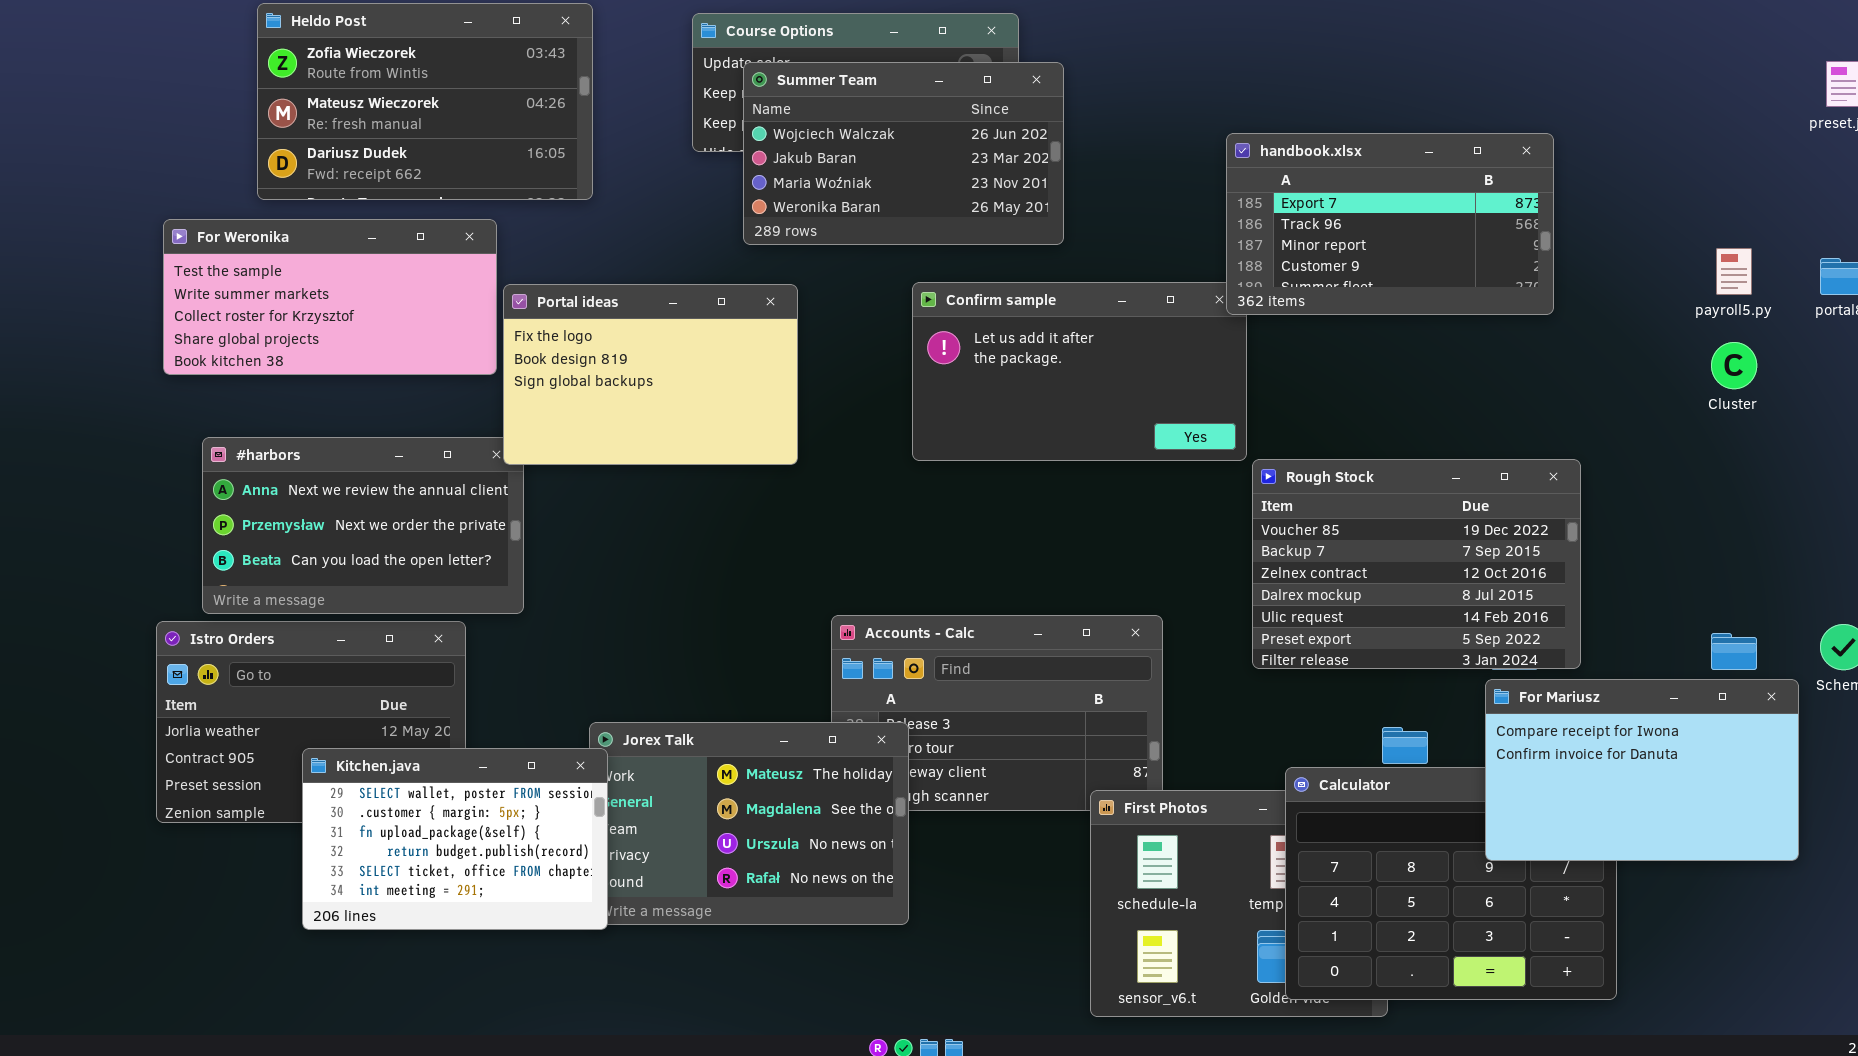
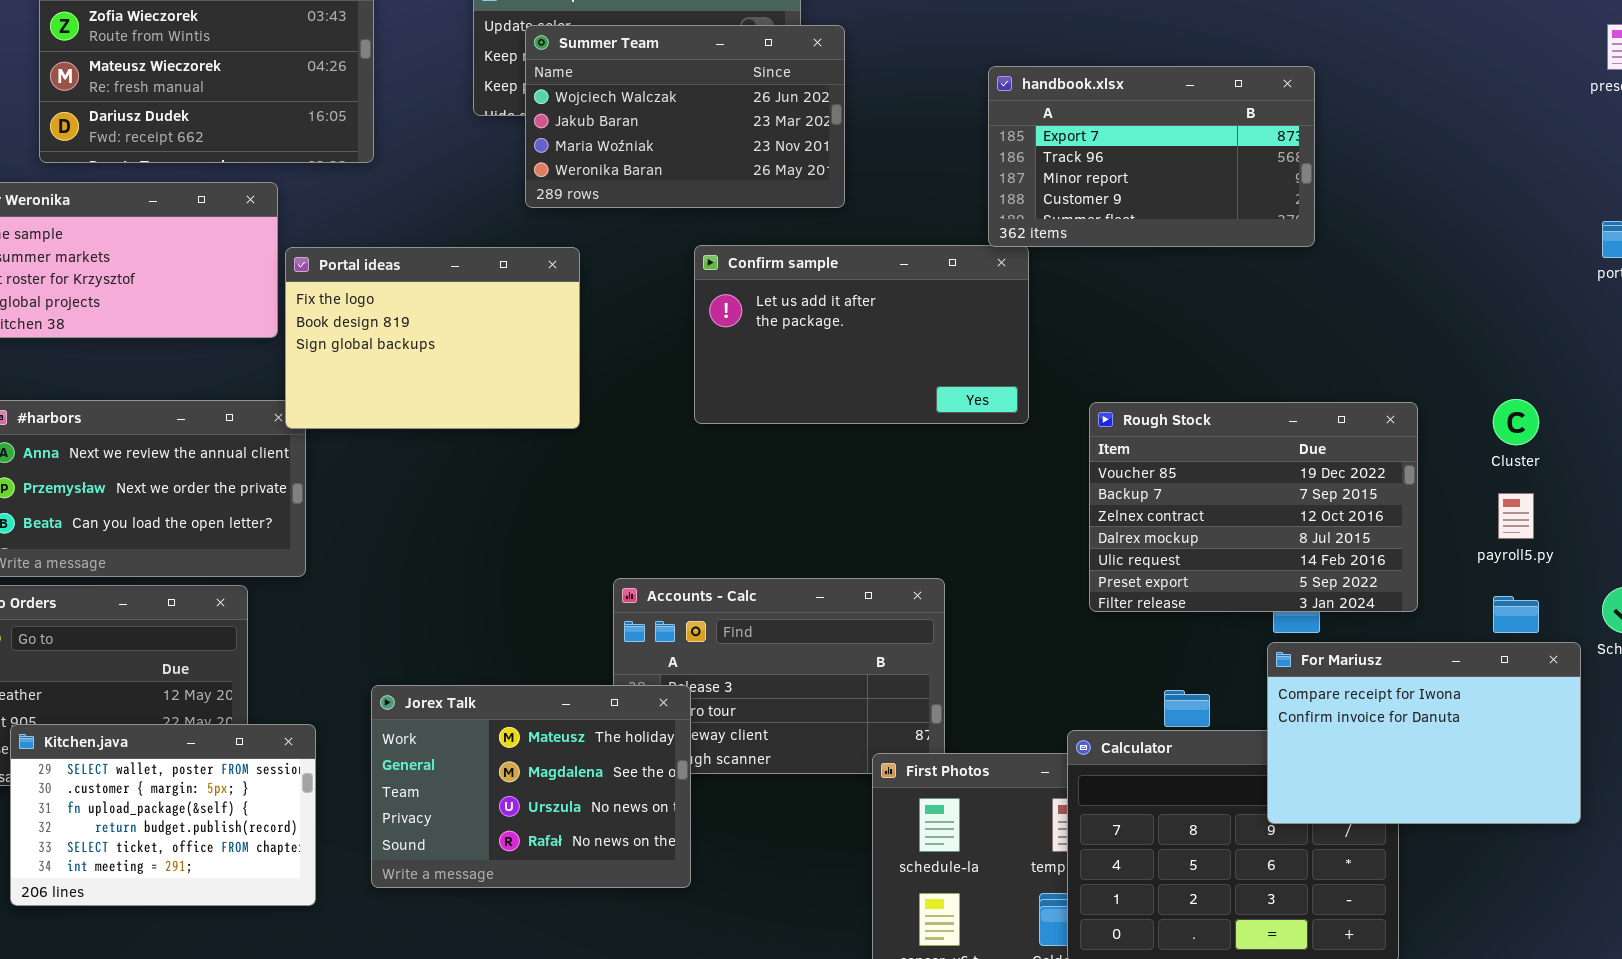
handbook.xlsx: [1226,133,1554,315] -> [988,66,1315,247], moved
payroll5.py: [1716,248,1752,295] -> [1498,493,1534,539], moved
Cluster: [1711,342,1757,389] -> [1493,399,1539,445], moved
Rough Stock: [1252,459,1581,669] -> [1089,402,1418,612], moved
Kitchen.java: [302,748,608,930] -> [10,724,316,906], moved

